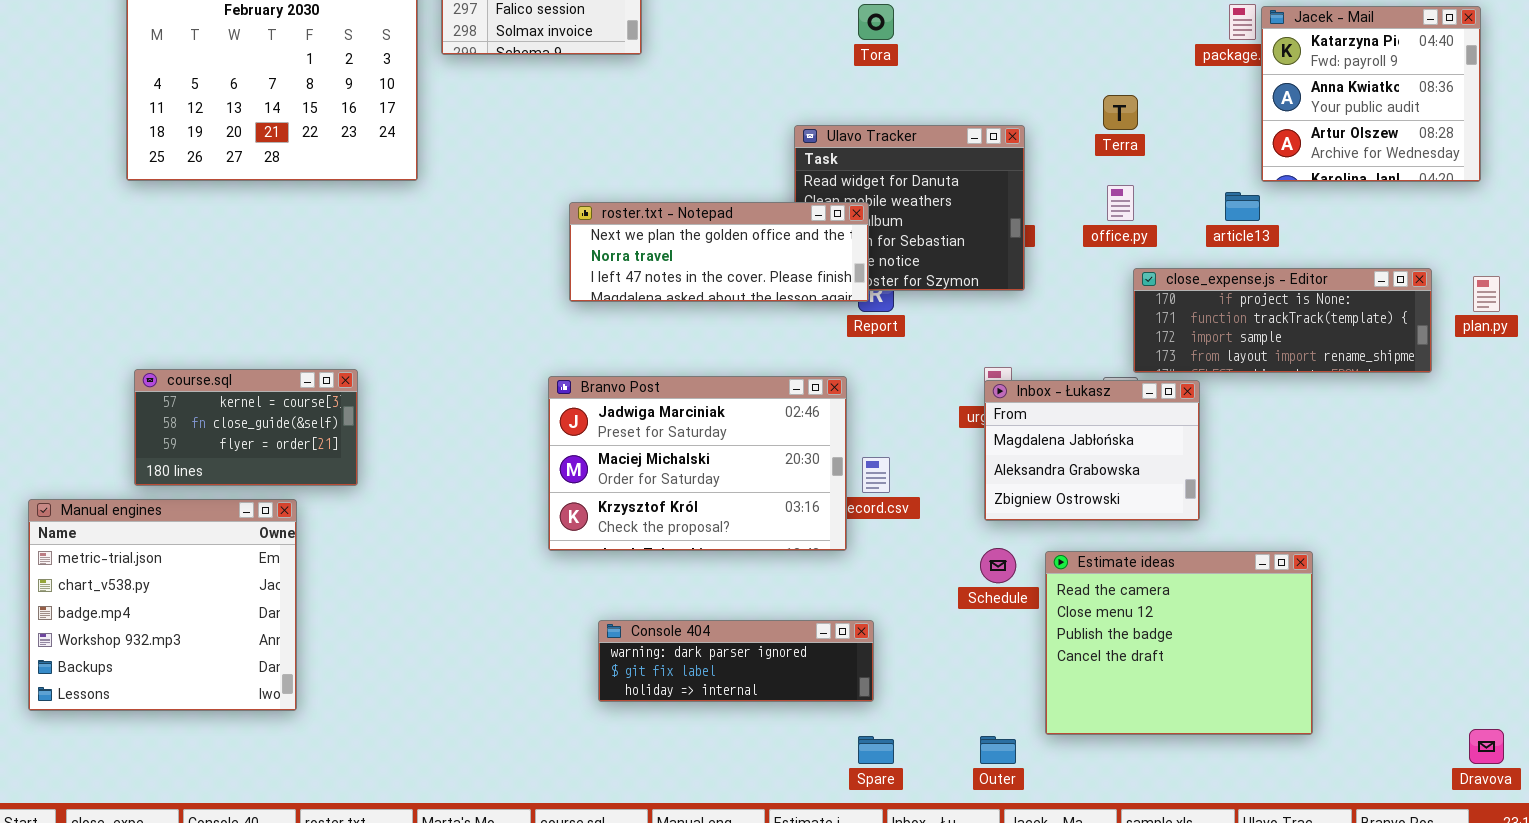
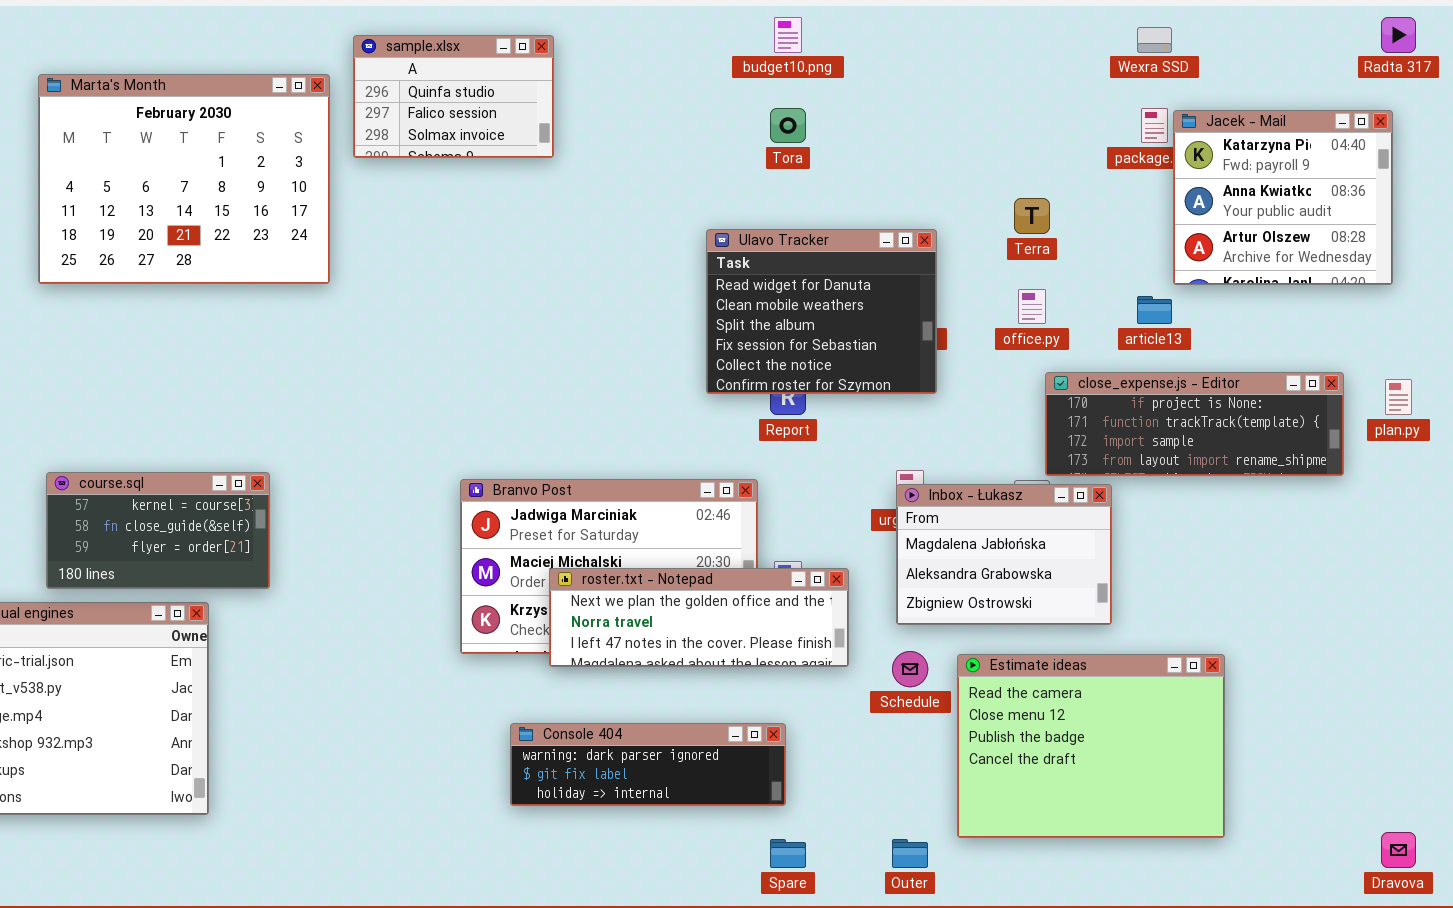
roster.txt - Notepad: [569,202,869,302] -> [549,568,849,667], moved

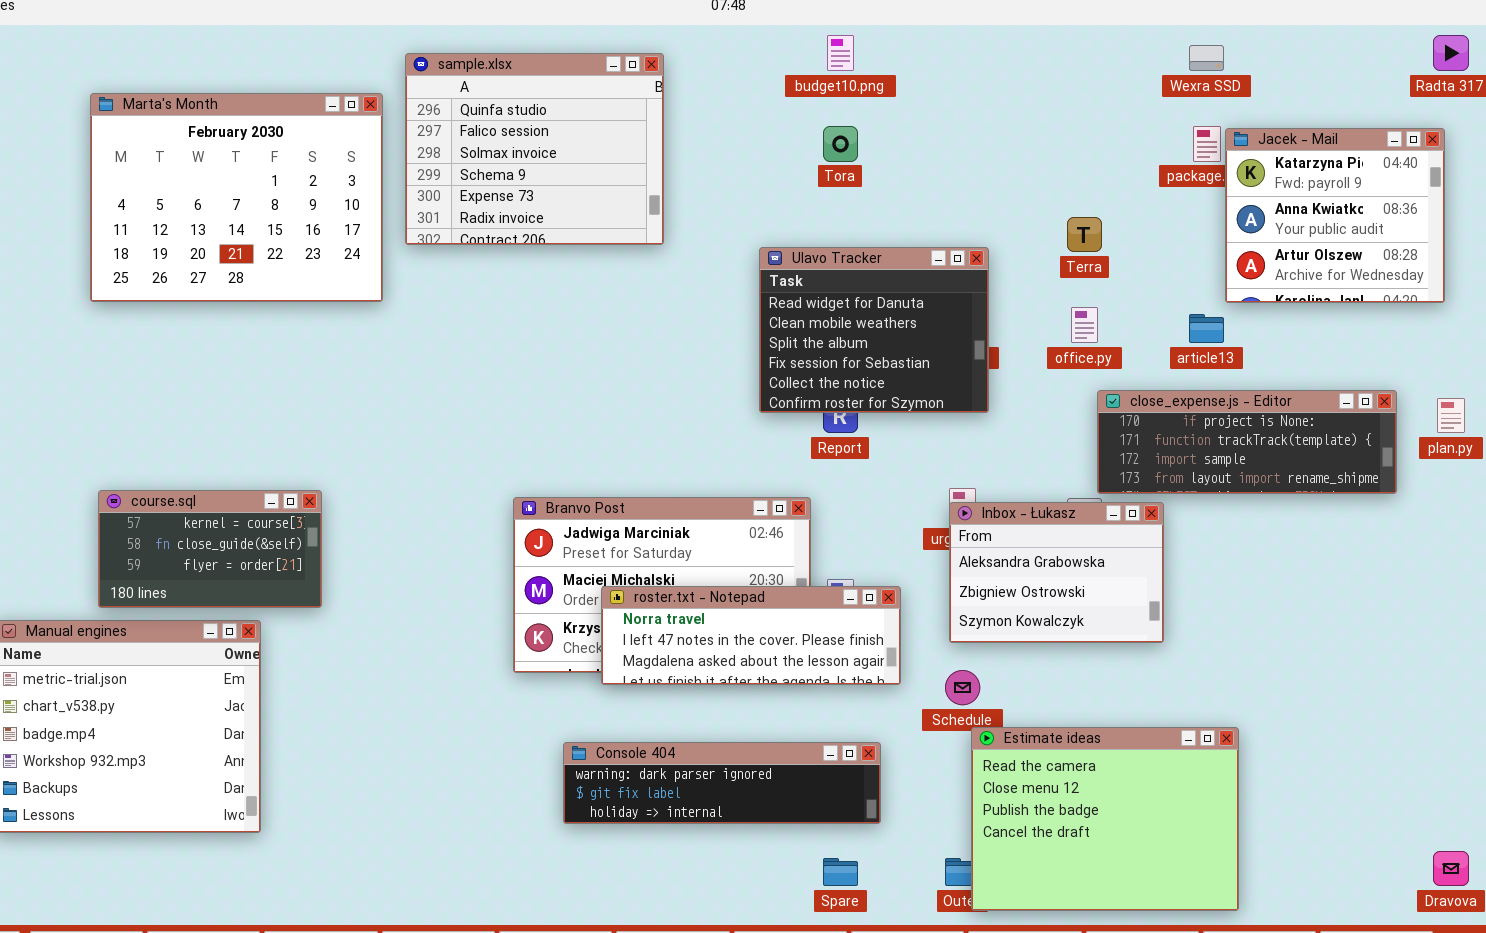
sample.xlsx: [353,35,554,158] -> [405,53,664,245], resized
Inbox - Łukasz: [896,484,1112,625] -> [949,502,1164,643], scrolled down 1 row
roster.txt - Notepad: [549,568,849,667] -> [601,586,901,685], scrolled down 1 row
Estimate ideas: [957,654,1225,838] -> [971,727,1239,911], moved
Console 404: [510,723,786,806] -> [563,742,881,824], resized

